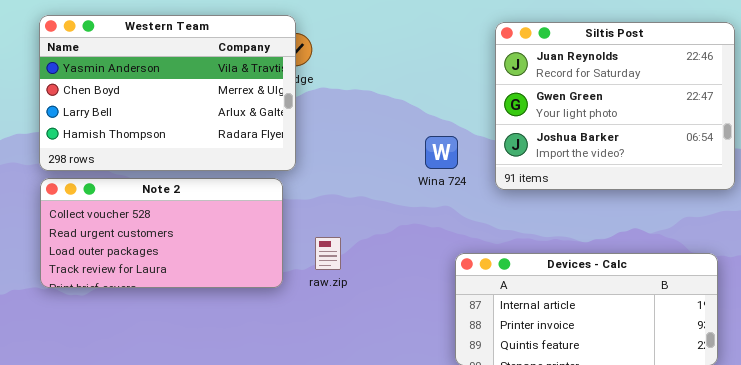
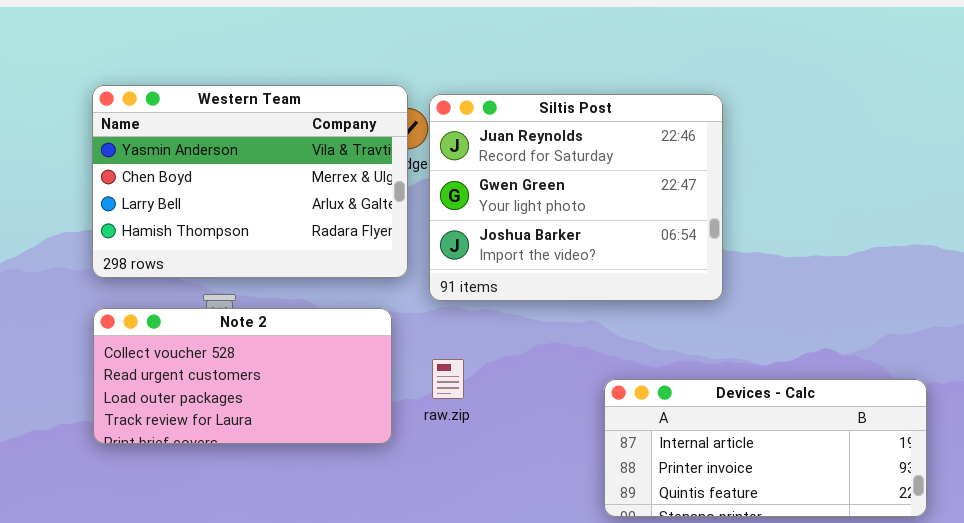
Siltis Post: [495,22,735,190] -> [429,94,723,301], moved
Note 2: [40,178,283,288] -> [93,308,392,444], moved

